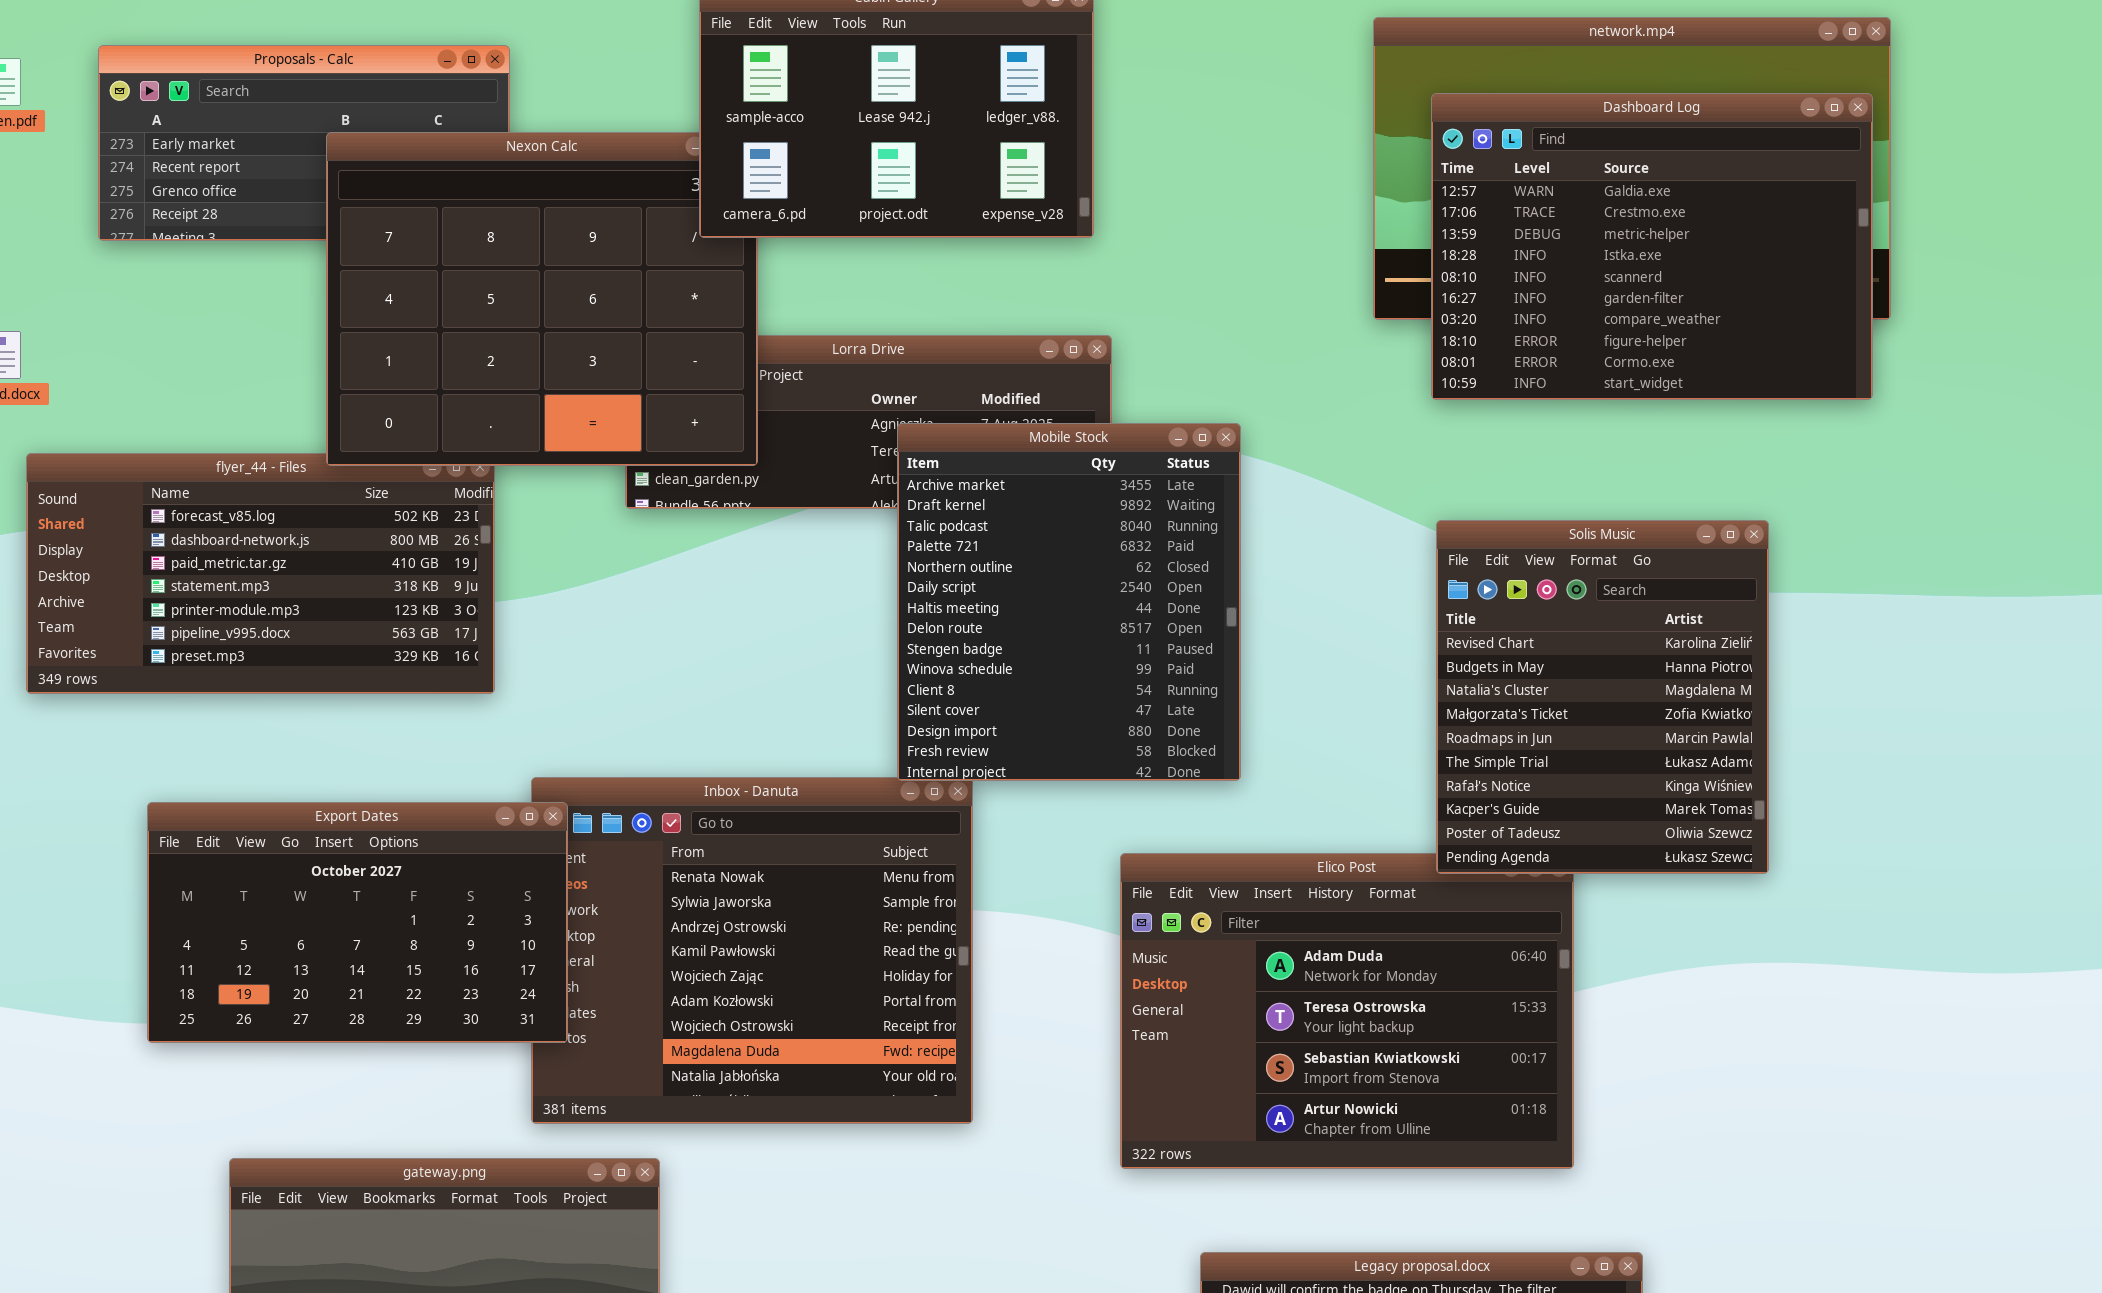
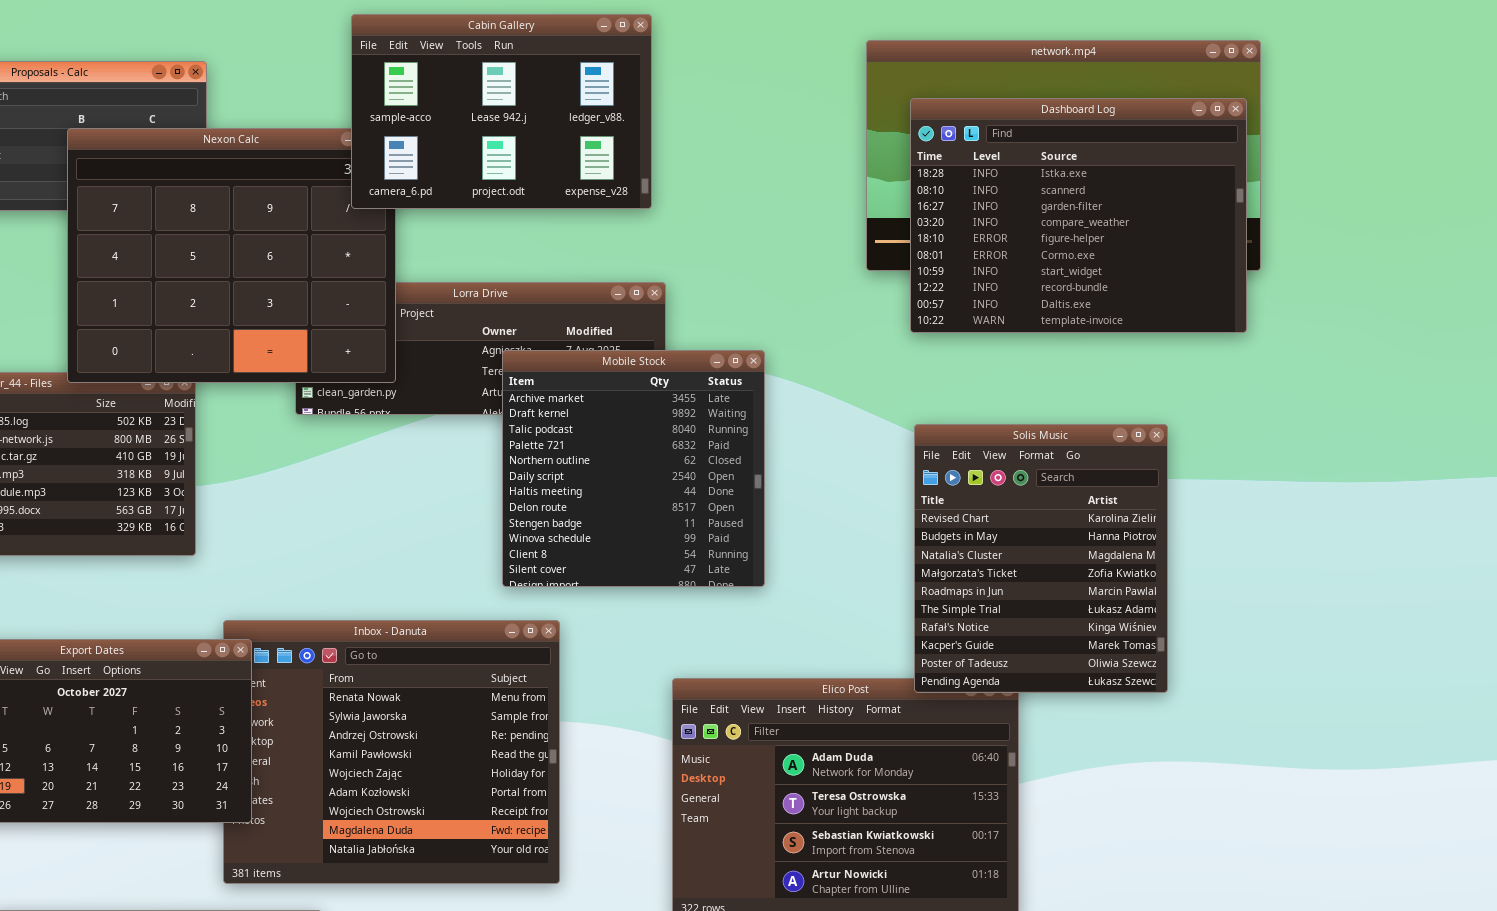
Dashboard Log: [1431,93,1873,400] -> [910,98,1247,333], scrolled down 3 rows
Mobile Stock: [897,423,1241,781] -> [502,350,765,587], resized

